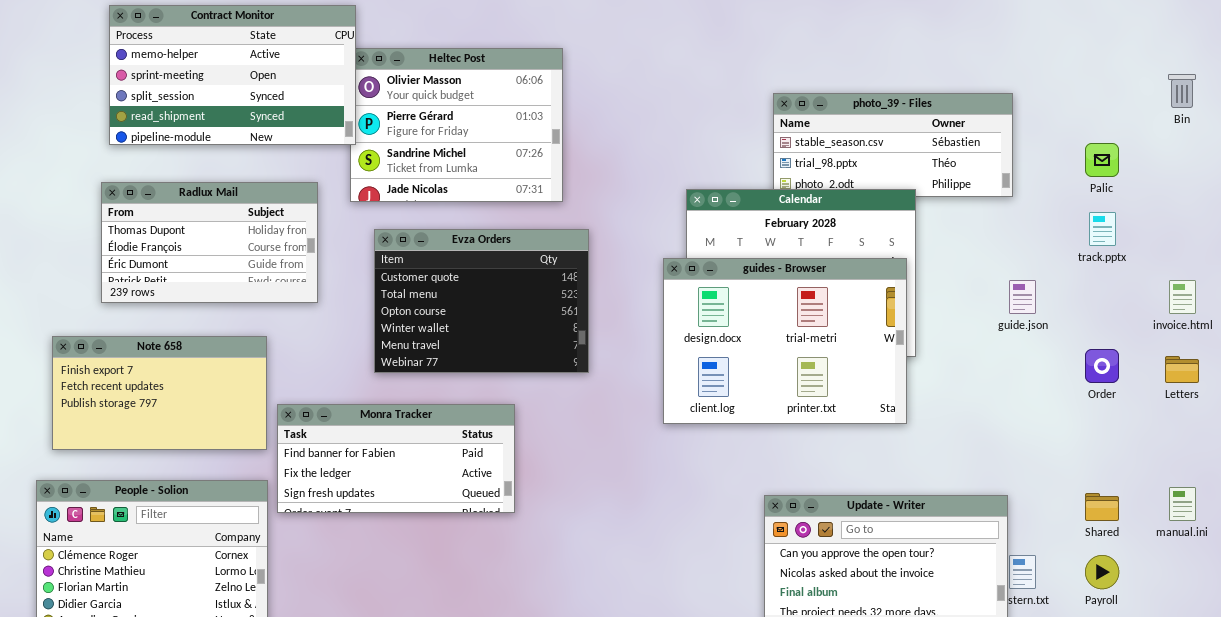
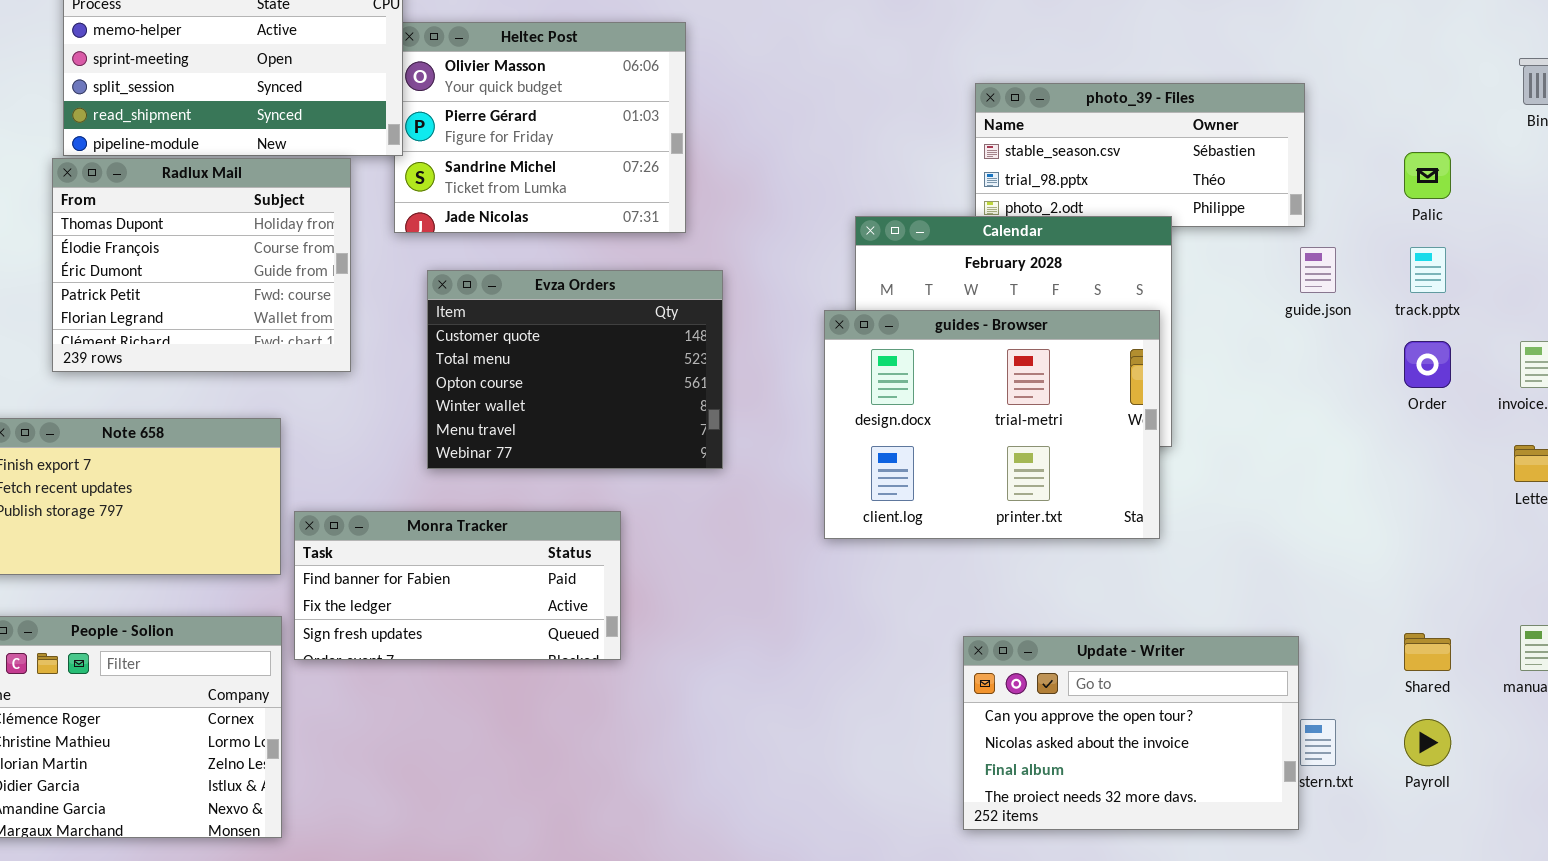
Radlux Mail: [101,182,318,303] -> [52,158,351,372], resized
guide.json: [1009,280,1036,314] -> [1300,247,1336,293], moved
Order: [1085,349,1119,383] -> [1404,341,1451,388], moved

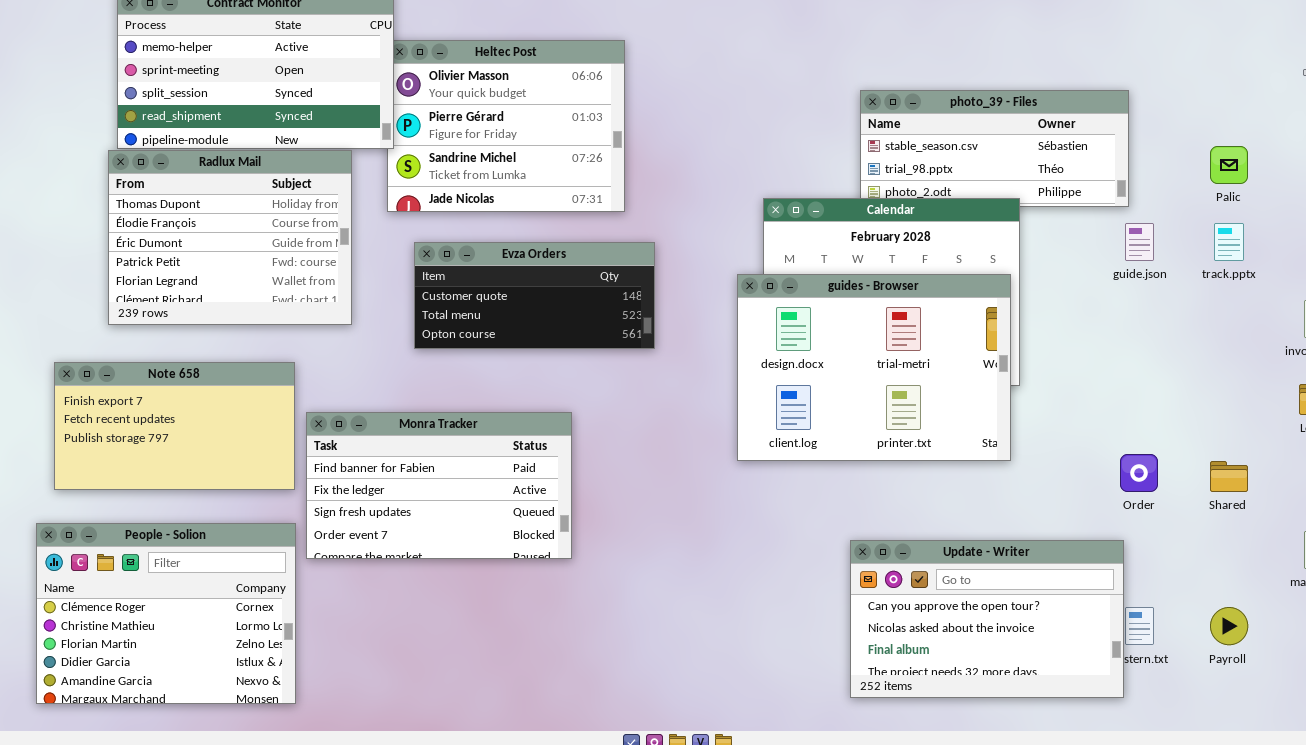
Evza Orders: [427,270,723,469] -> [414,242,655,349], resized
Order: [1404,341,1451,388] -> [1120,454,1158,492], moved
Monra Tracker: [294,511,621,660] -> [306,412,572,559], resized
Shared: [1404,633,1451,671] -> [1210,461,1248,492], moved

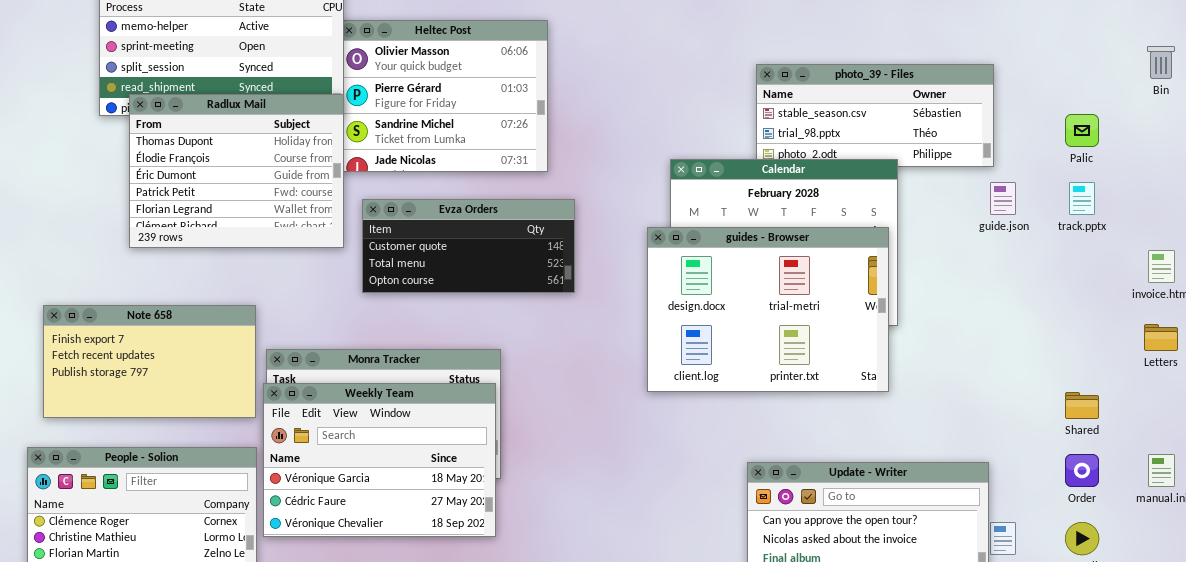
Radlux Mail: [108,150,352,325] -> [129,94,344,248], moved
Weekly Team: none -> [263,383,496,537], opened
Order: [1120,454,1158,492] -> [1065,454,1099,487], moved

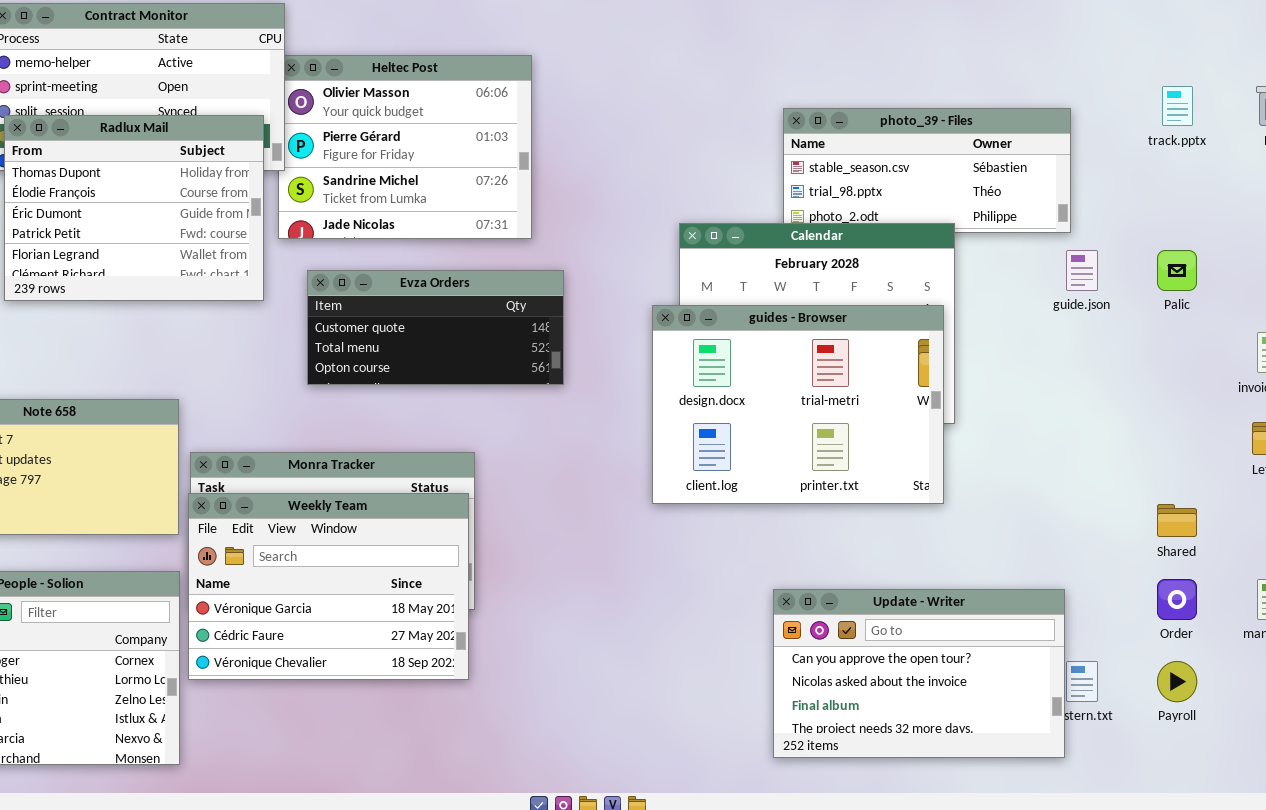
Radlux Mail: [129,94,344,248] -> [4,115,264,301], moved
Palic: [1065,114,1099,147] -> [1157,250,1197,291], moved
track.pptx: [1069,182,1095,215] -> [1162,86,1193,126], moved

